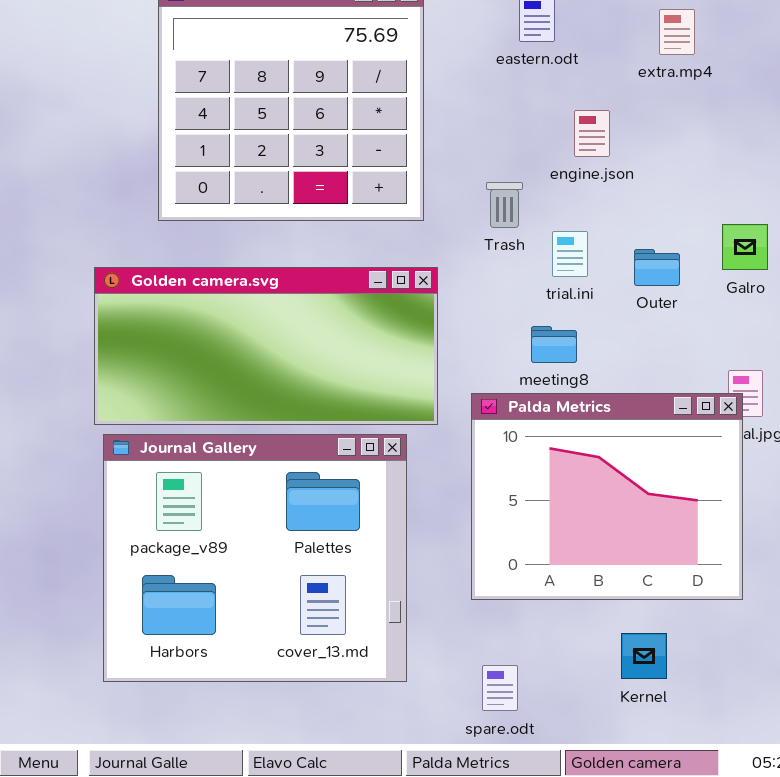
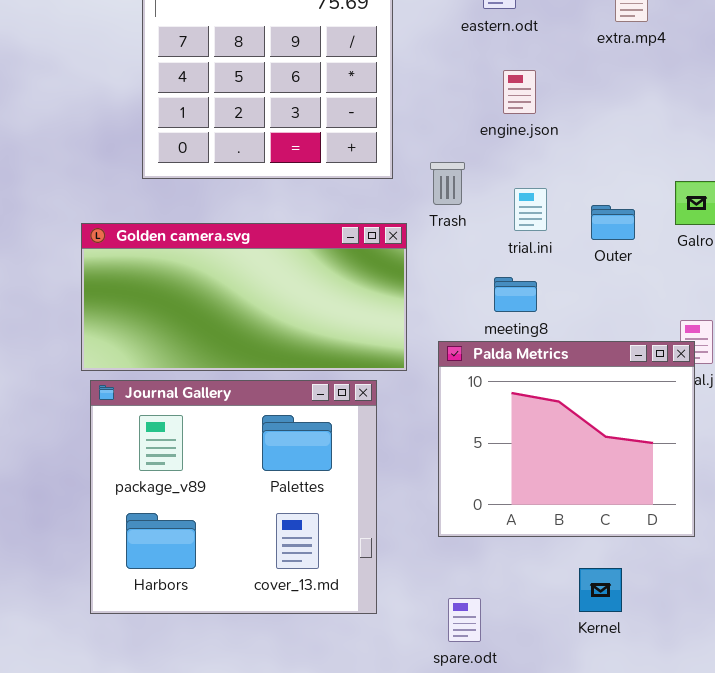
engine.json: [574,110,610,157] -> [503,70,536,114], moved
Trash: [486,182,523,228] -> [430,162,465,205], moved

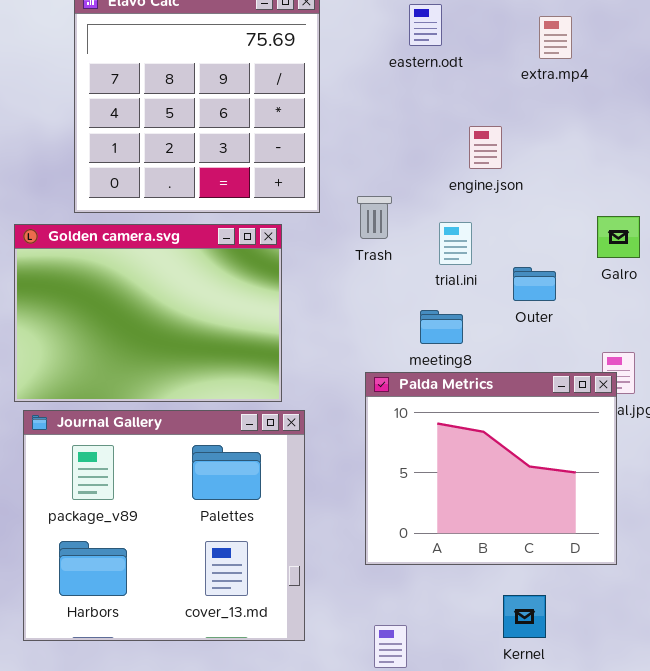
engine.json: [503,70,536,114] -> [469,126,502,169], moved
Outer: [591,205,635,240] -> [513,267,556,301], moved
Golden camera.svg: [81,223,407,371] -> [14,224,282,402], resized

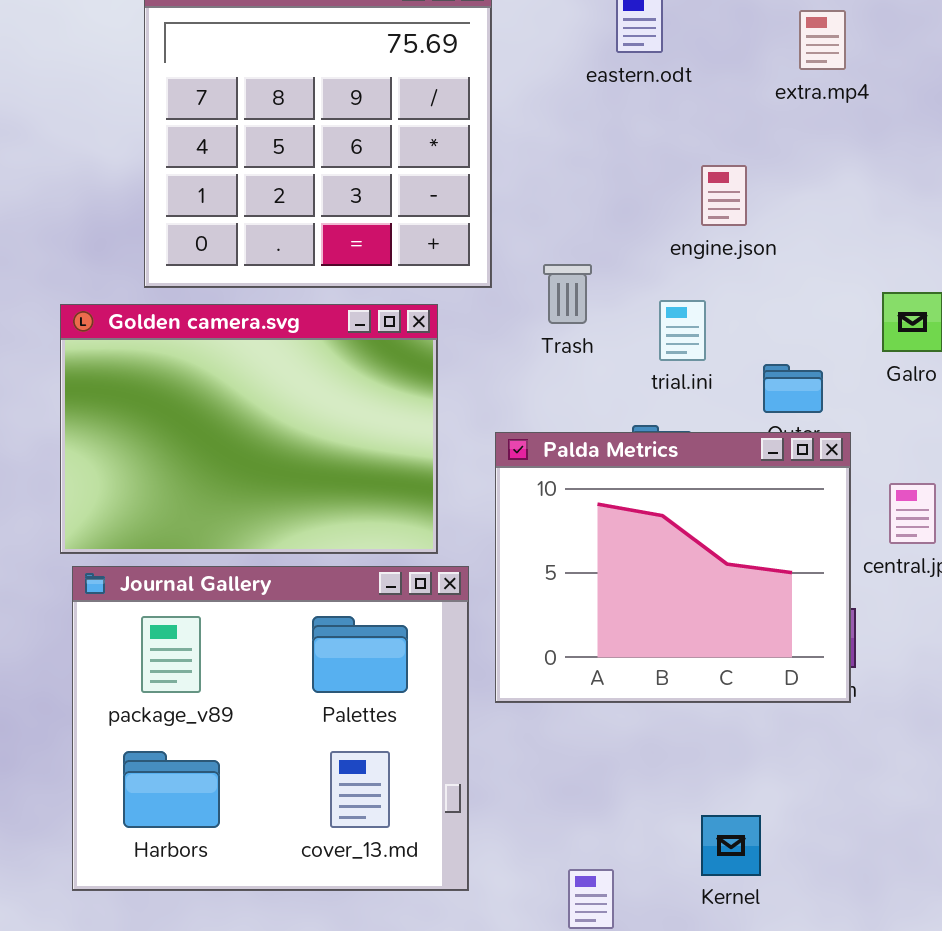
Palda Metrics: [365,372,617,565] -> [495,432,851,703], moved
Kernel: [503,595,546,638] -> [701,815,761,876], moved

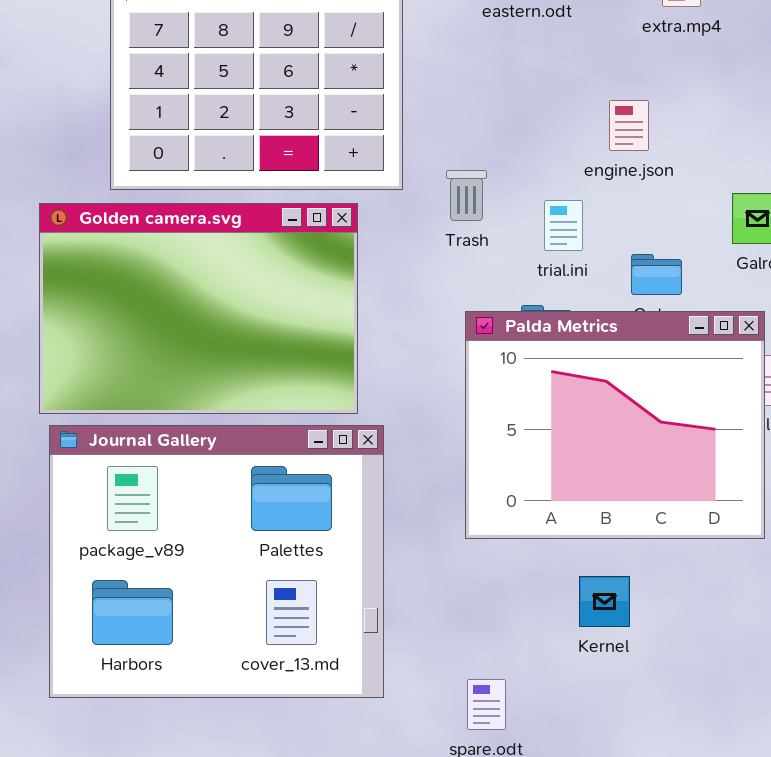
engine.json: [701,165,747,226] -> [609,100,649,151], moved
Palda Metrics: [495,432,851,703] -> [465,311,765,539], moved
Kernel: [701,815,761,876] -> [579,576,630,627], moved

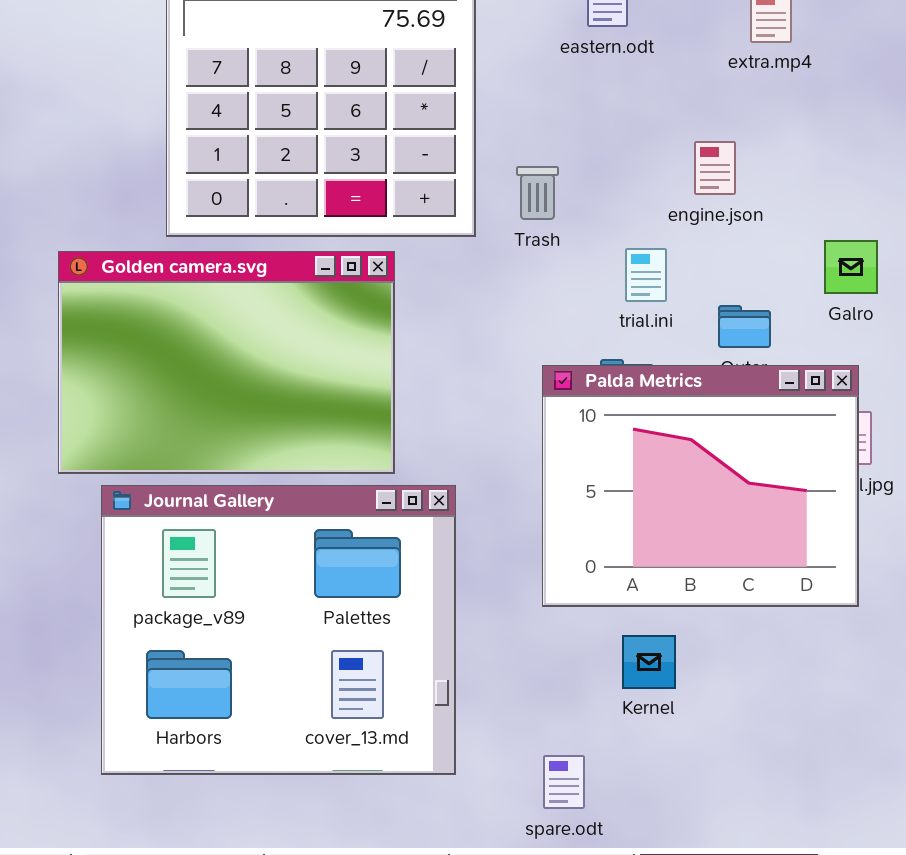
Trash: [446,170,487,221] -> [516,166,559,220], moved
Golden camera.svg: [39,203,358,414] -> [58,251,395,474], moved
Kernel: [579,576,630,627] -> [622,635,676,689], moved

